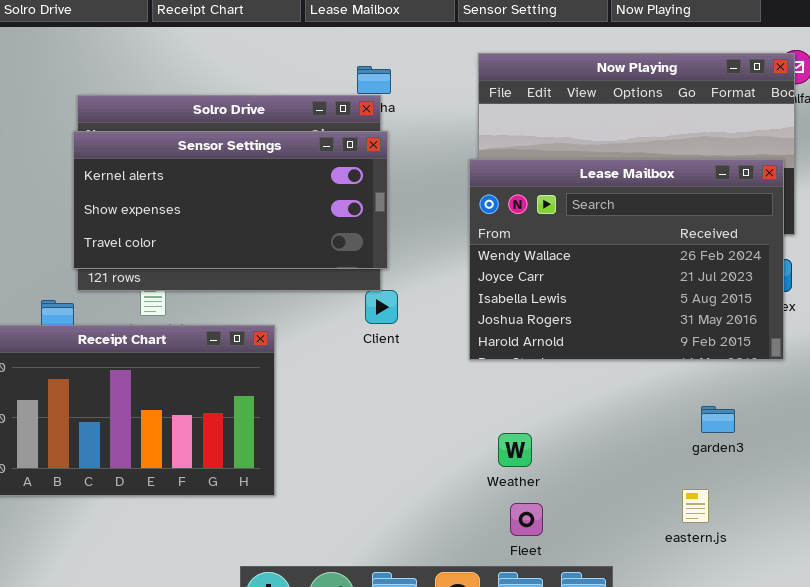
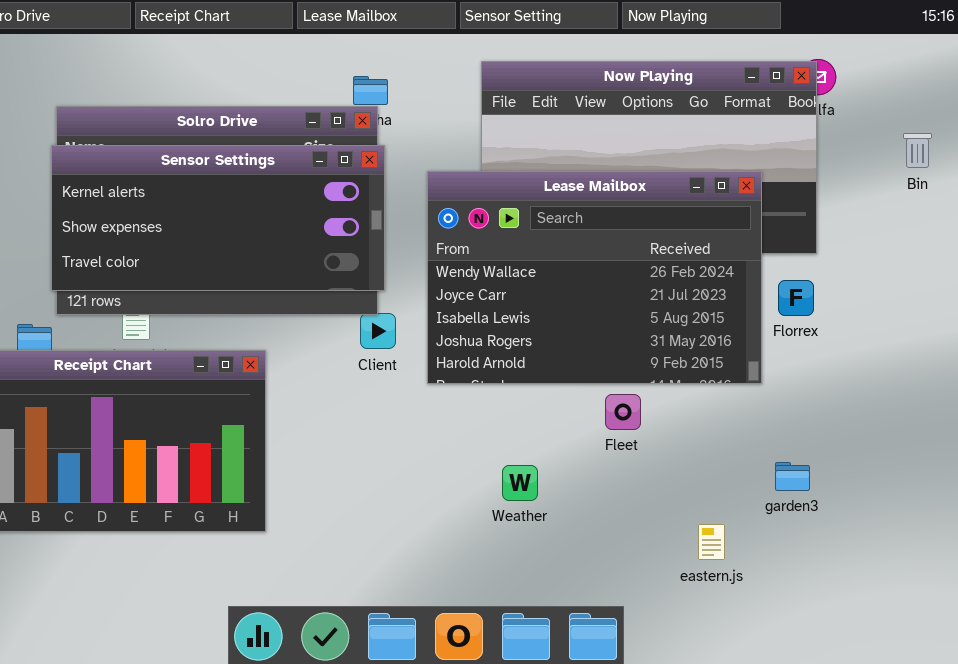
Lease Mailbox: [469,159,784,360] -> [427,171,762,384], moved
garden3: [701,406,735,433] -> [775,462,810,491], moved
Fleet: [510,503,543,536] -> [605,394,641,430], moved

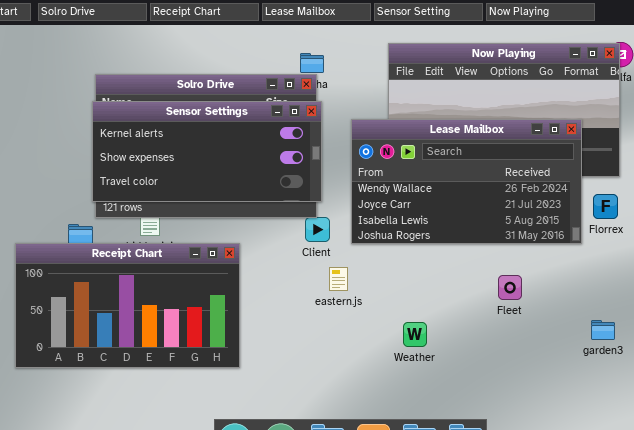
Lease Mailbox: [427,171,762,384] -> [351,119,582,244], resized
Fleet: [605,394,641,430] -> [498,275,522,300], moved
eastern.js: [698,524,725,560] -> [329,267,348,291], moved

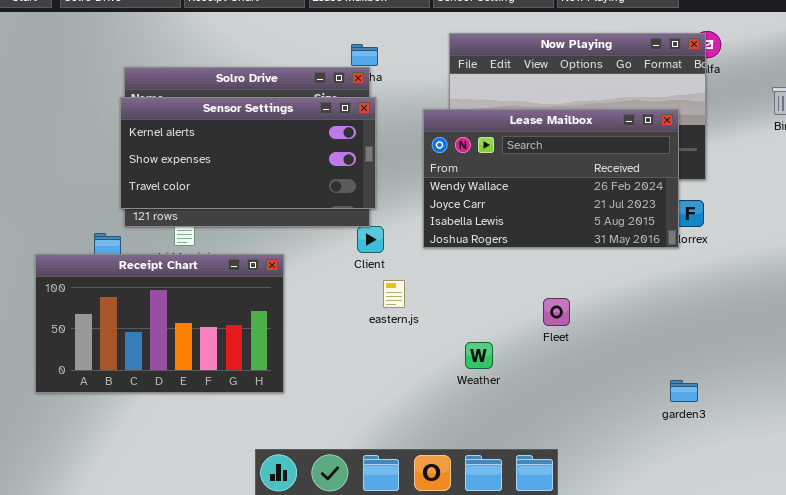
Lease Mailbox: [351,119,582,244] -> [423,109,679,248], moved
Fleet: [498,275,522,300] -> [543,298,570,326], moved
garden3: [591,320,615,340] -> [670,380,698,402], moved

